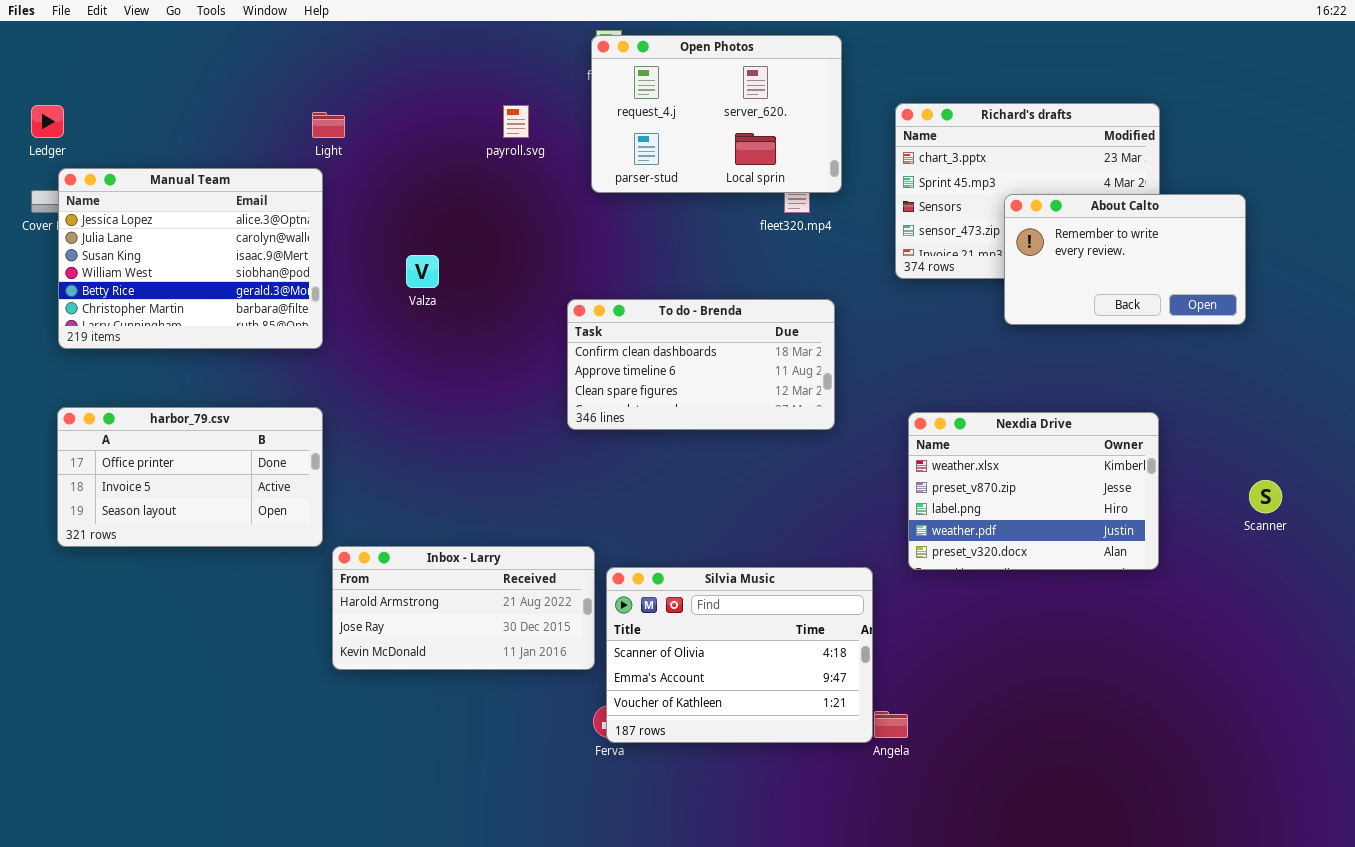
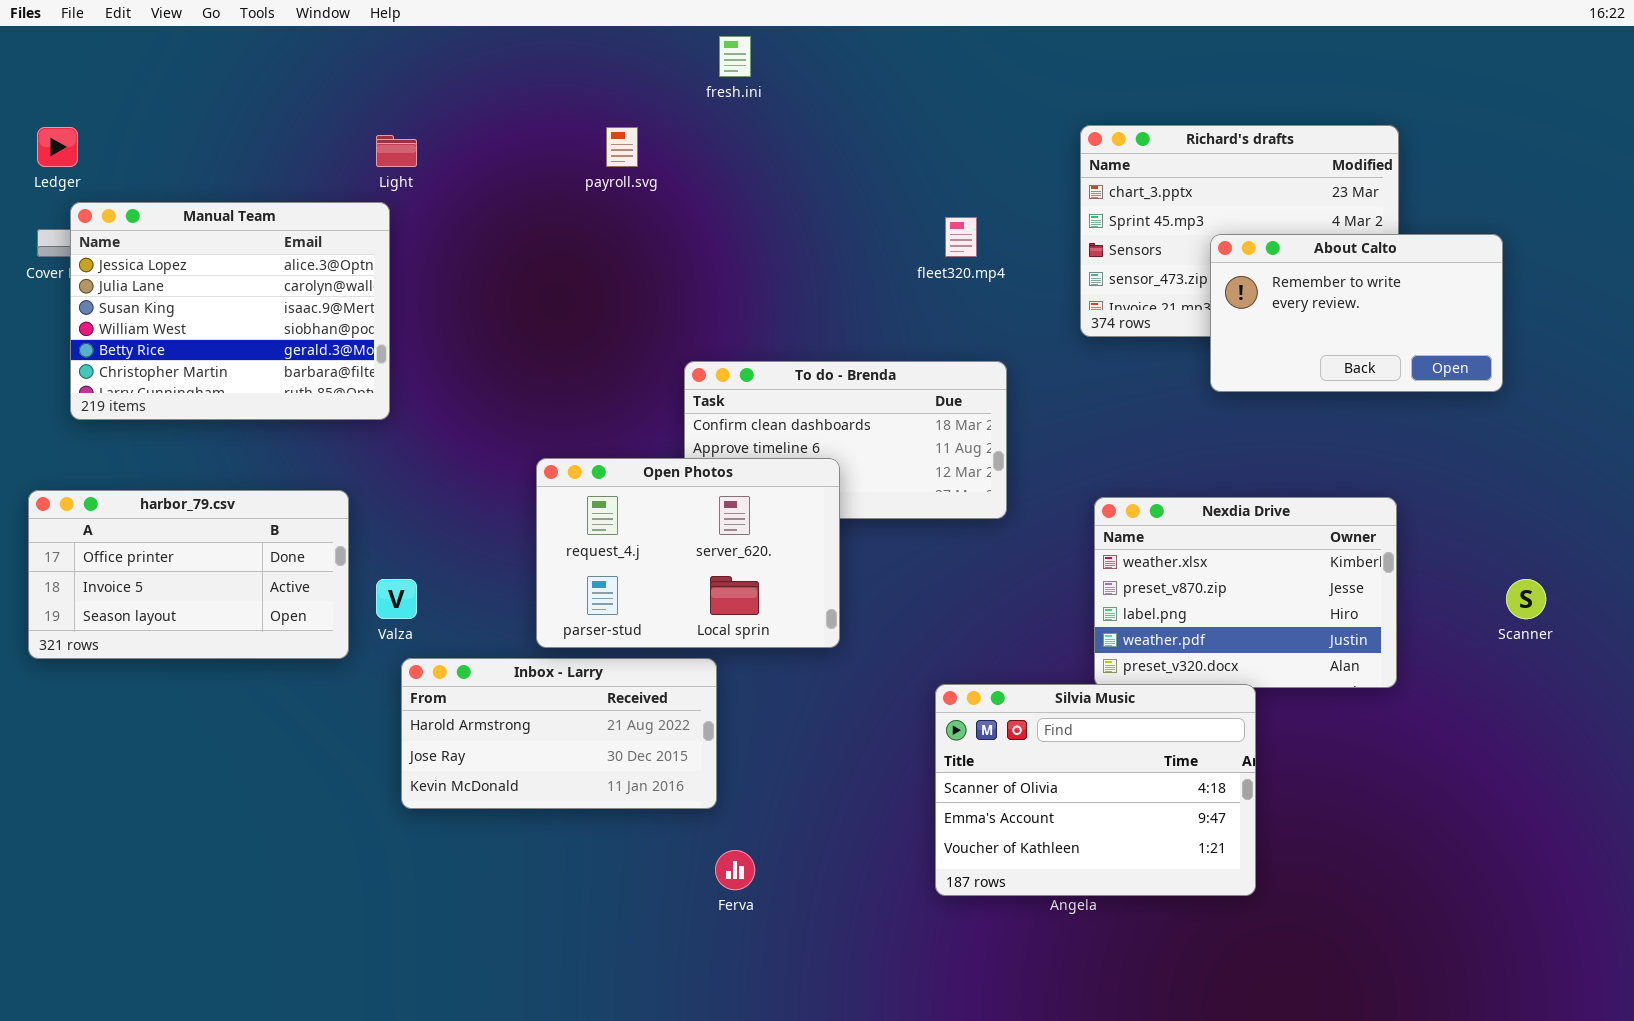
Open Photos: [591,35,842,193] -> [536,458,840,648], moved
Valza: [406,255,439,288] -> [376,579,417,619], moved
harbor_79.csv: [57,407,323,547] -> [28,490,349,659], moved
Silvia Music: [606,567,873,743] -> [935,684,1256,896], moved

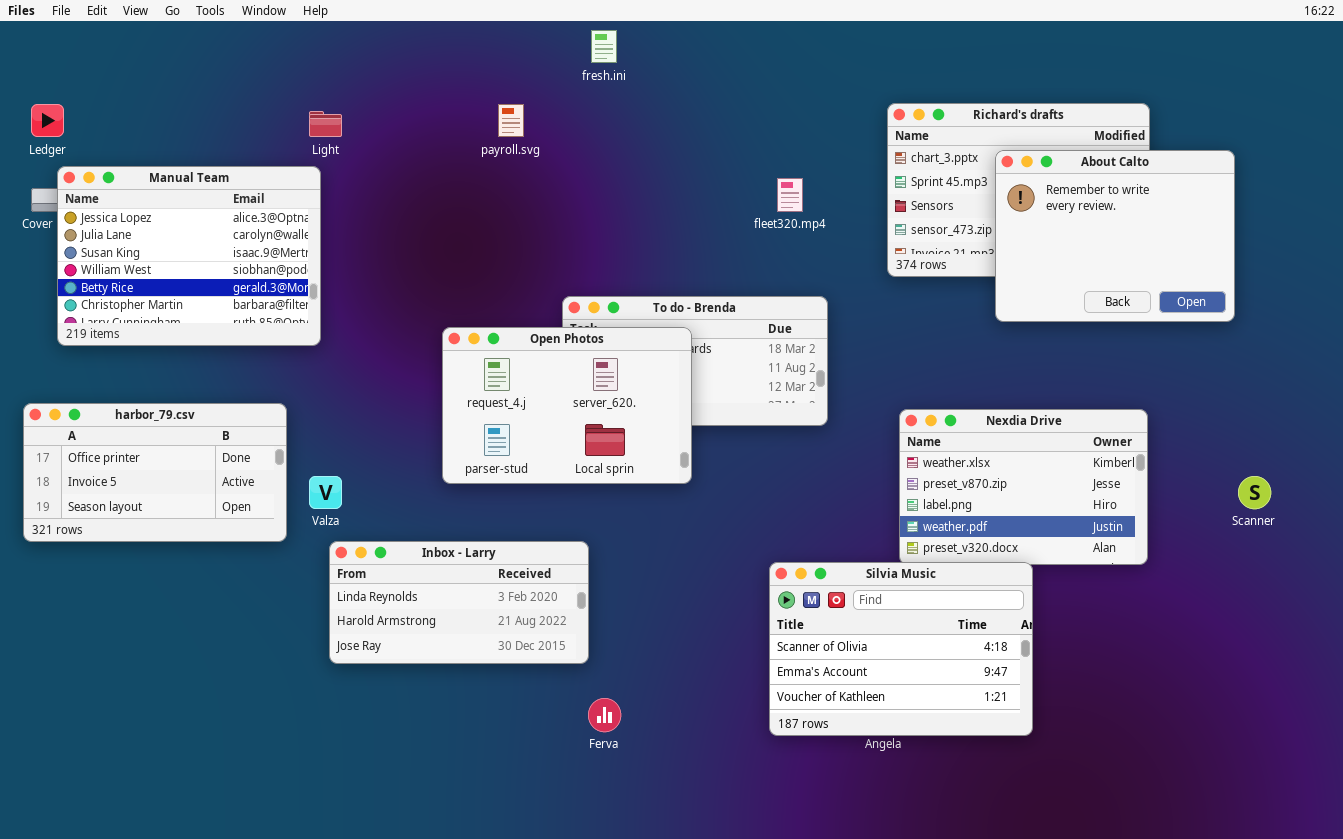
About Calto: [1210,234,1503,392] -> [995,150,1235,322], resized
Open Photos: [536,458,840,648] -> [442,327,692,484], moved
Inbox - Larry: [401,658,717,809] -> [329,541,589,664], scrolled up 1 row

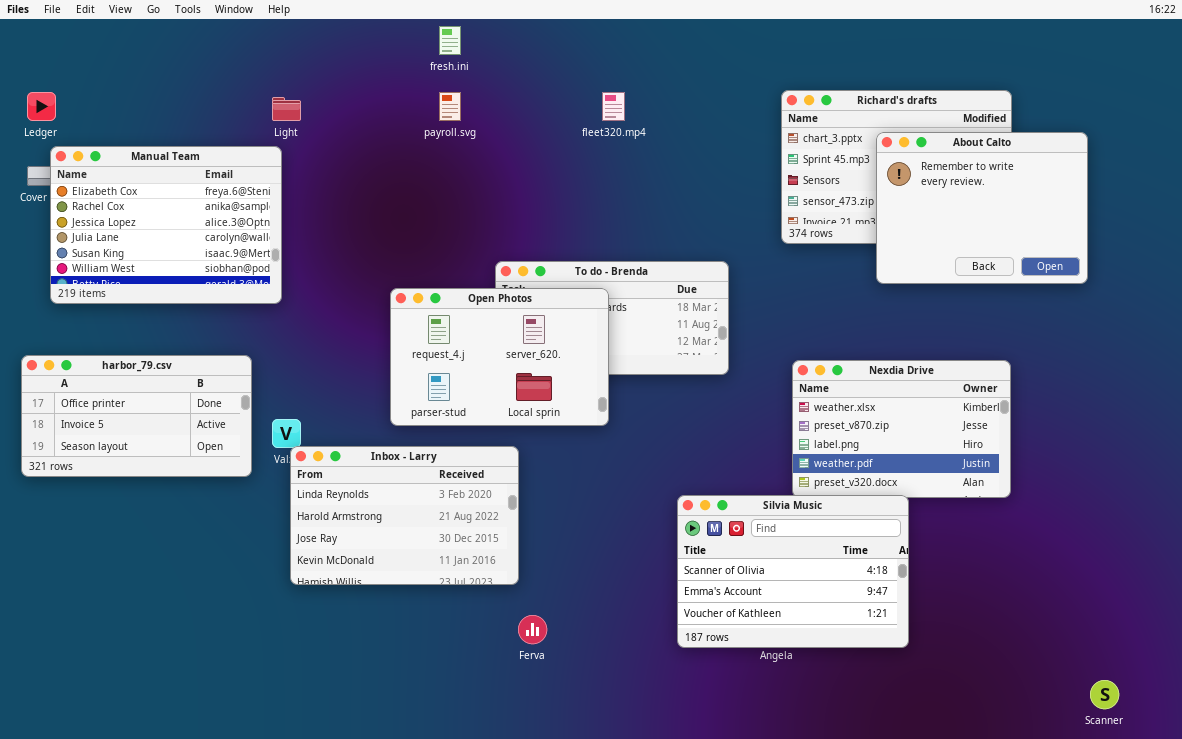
fresh.ini: [591,30,617,63] -> [439,26,461,55], moved
Manual Team: [57,166,321,346] -> [50,146,282,304], scrolled up 2 rows
fleet320.mp4: [777,178,803,212] -> [602,92,625,121], moved
Scanner: [1238,476,1271,509] -> [1090,680,1119,709], moved
Inbox - Larry: [329,541,589,664] -> [290,446,519,585], resized

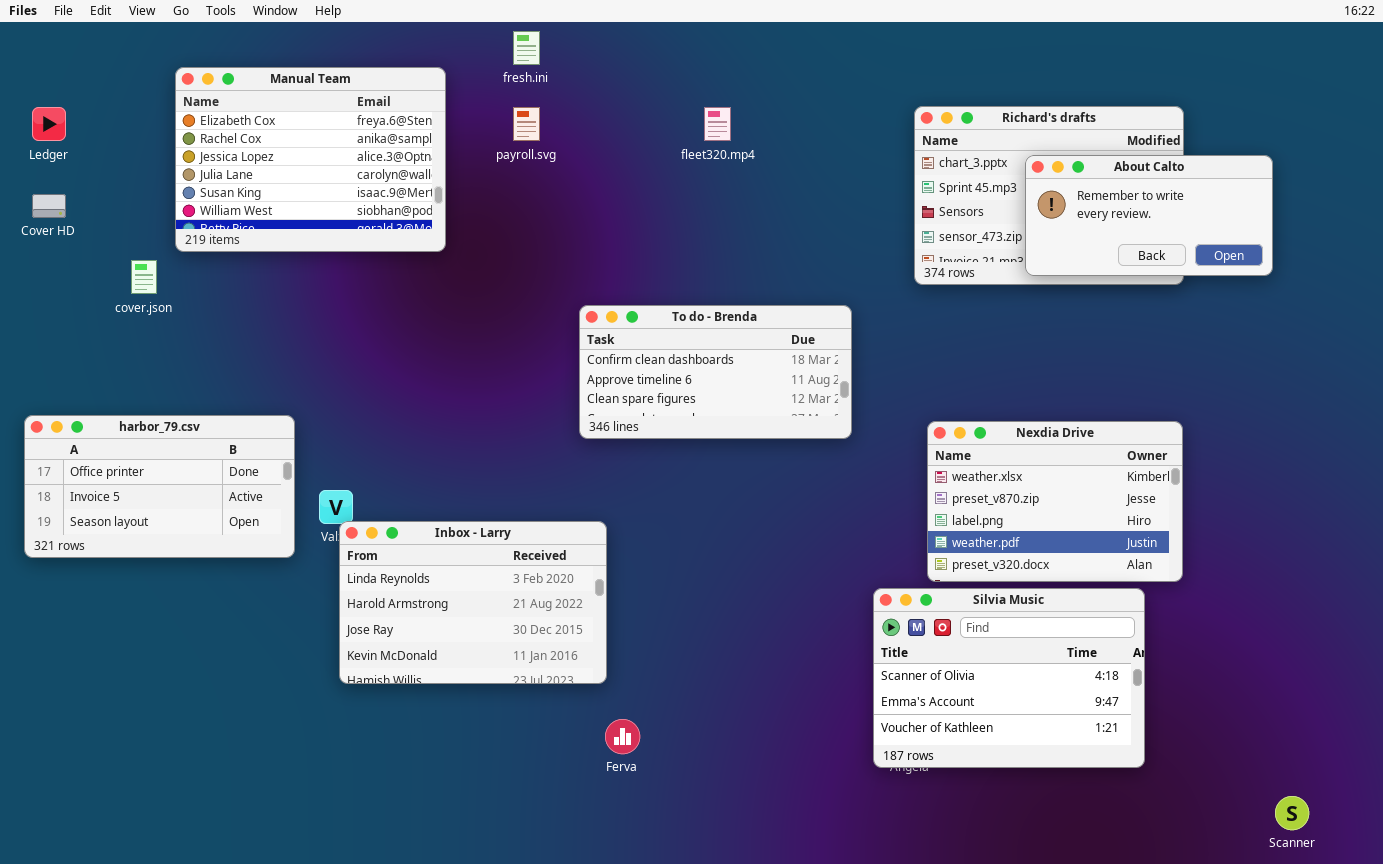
About Calto: [876,132,1088,284] -> [1025,155,1273,276], resized
Manual Team: [50,146,282,304] -> [175,67,446,252], moved
Open Photos: [390,288,609,426] -> none, closed
Silvia Music: [677,495,909,648] -> [873,588,1145,768], moved

